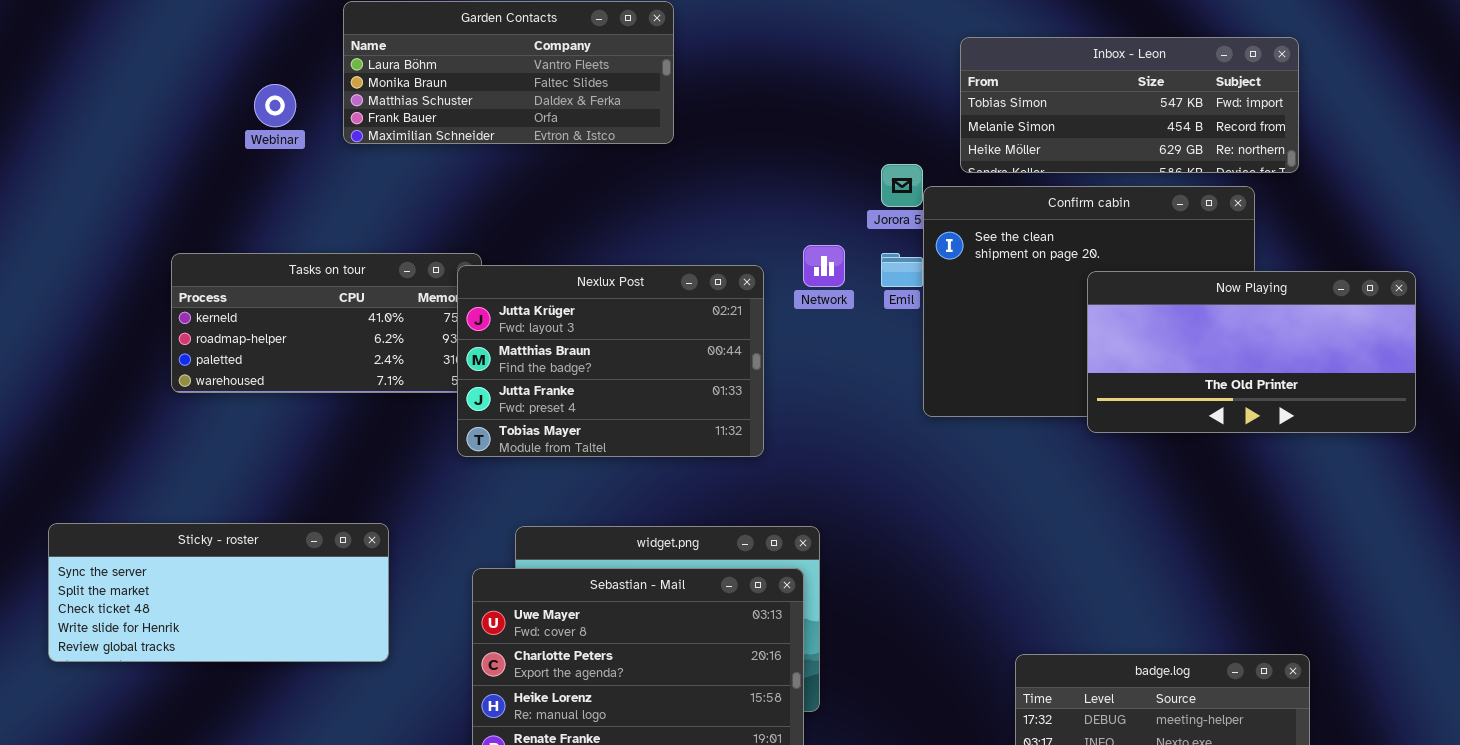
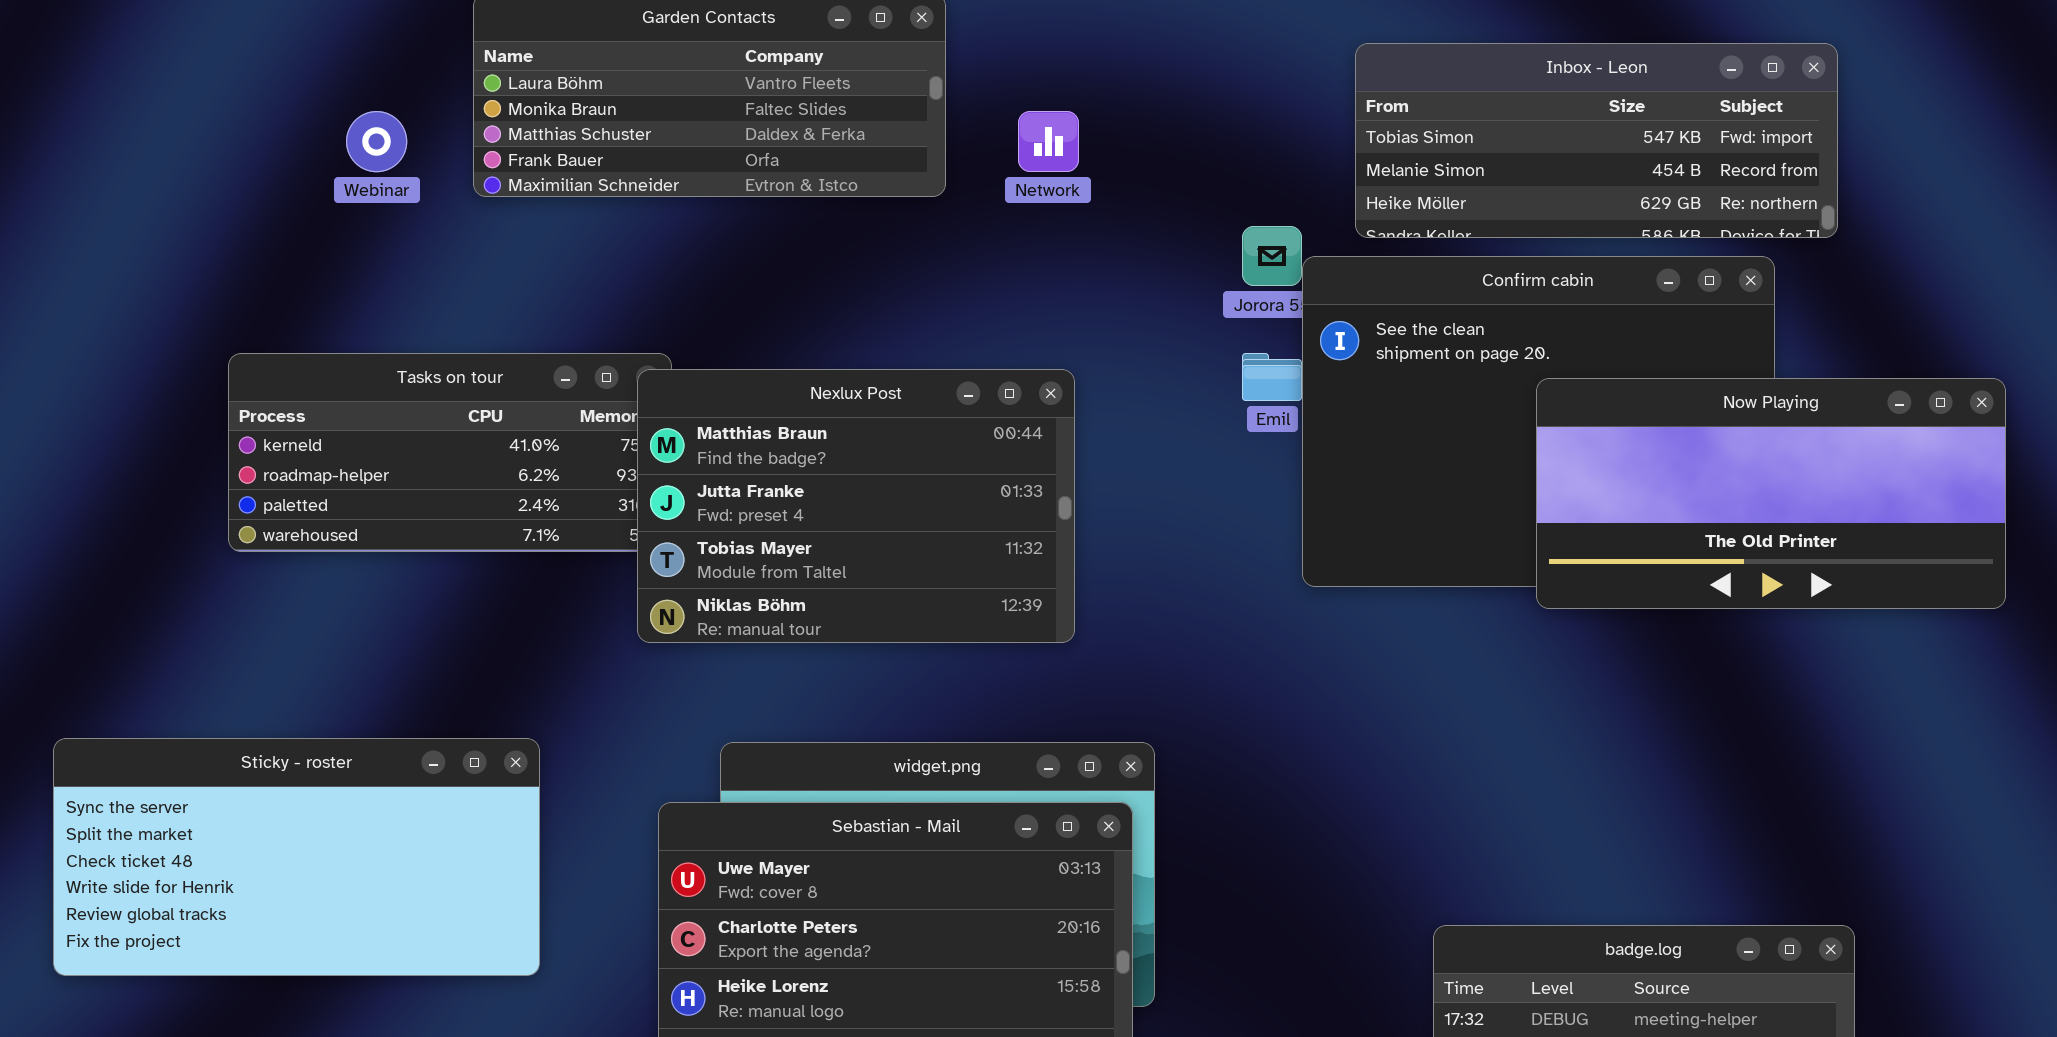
Network: [803,245,845,287] -> [1018,111,1079,172], moved
Nexlux Post: [457,265,764,457] -> [637,369,1075,643], scrolled down 1 row
Sticky - roster: [48,523,389,662] -> [53,738,540,976], resized

